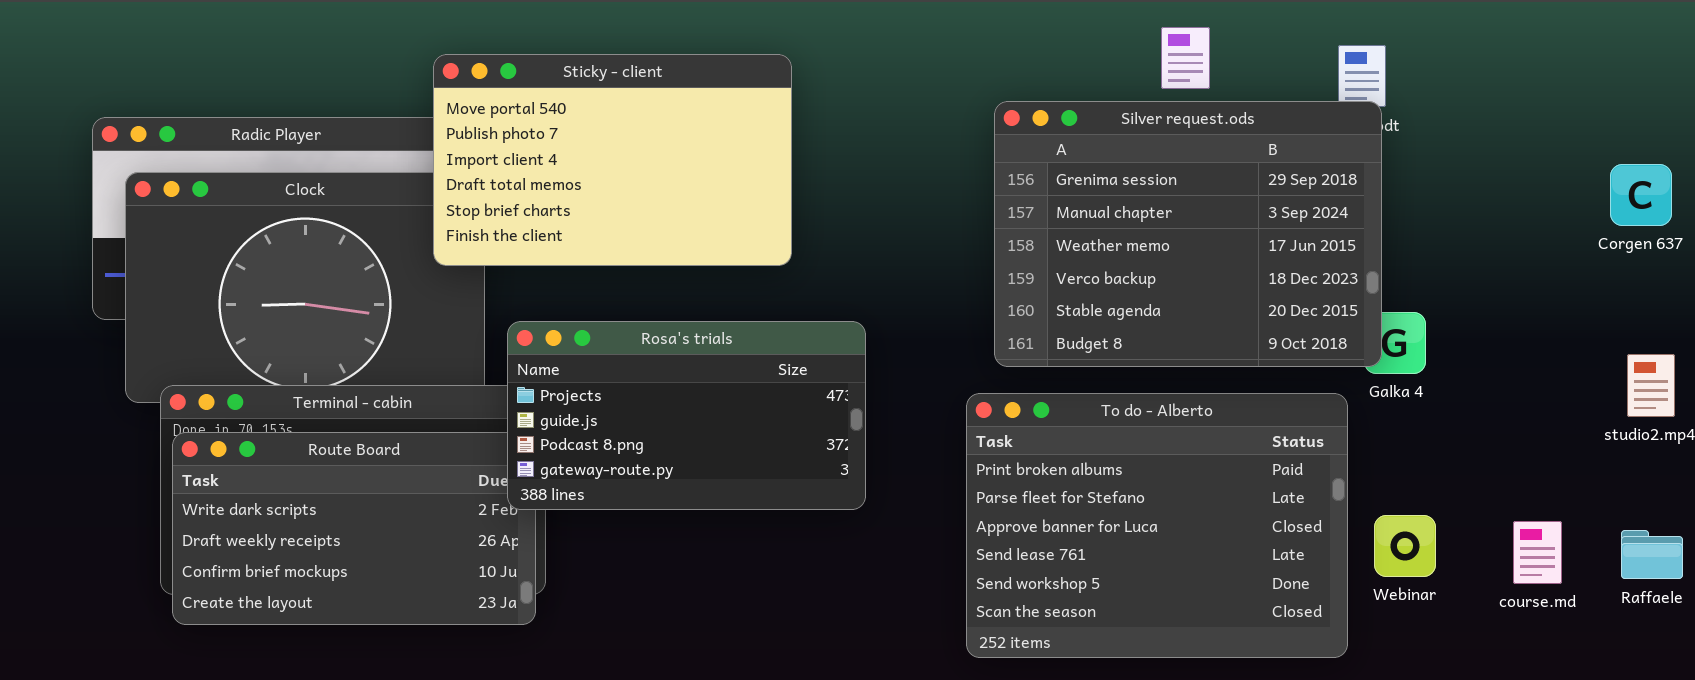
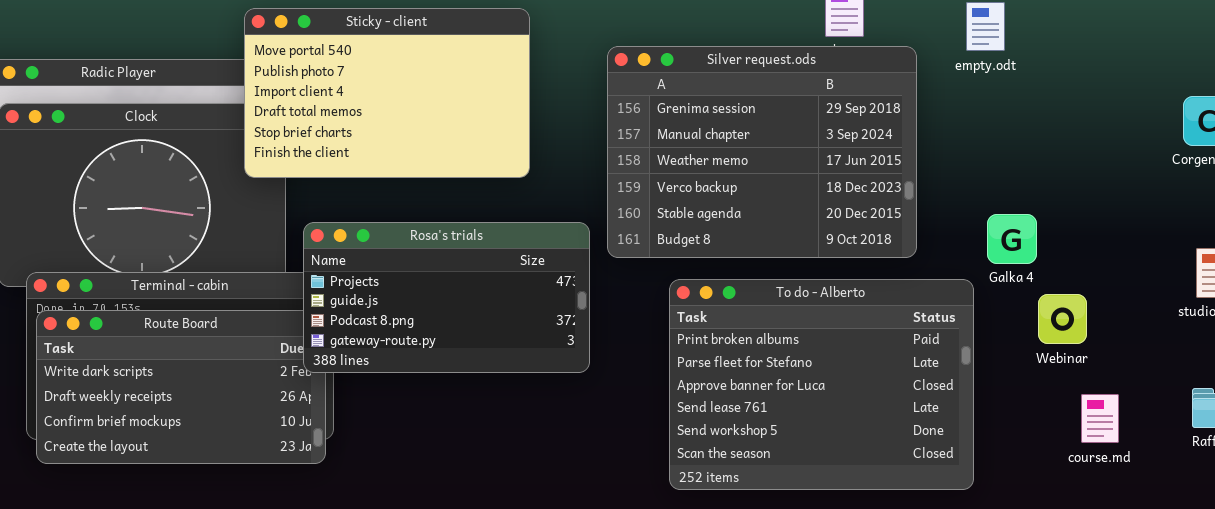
Silver request.ods: [994,101,1382,367] -> [607,46,917,258], moved
Webinar: [1374,515,1436,577] -> [1038,294,1087,344], moved
course.md: [1513,521,1562,584] -> [1081,394,1119,443], moved

